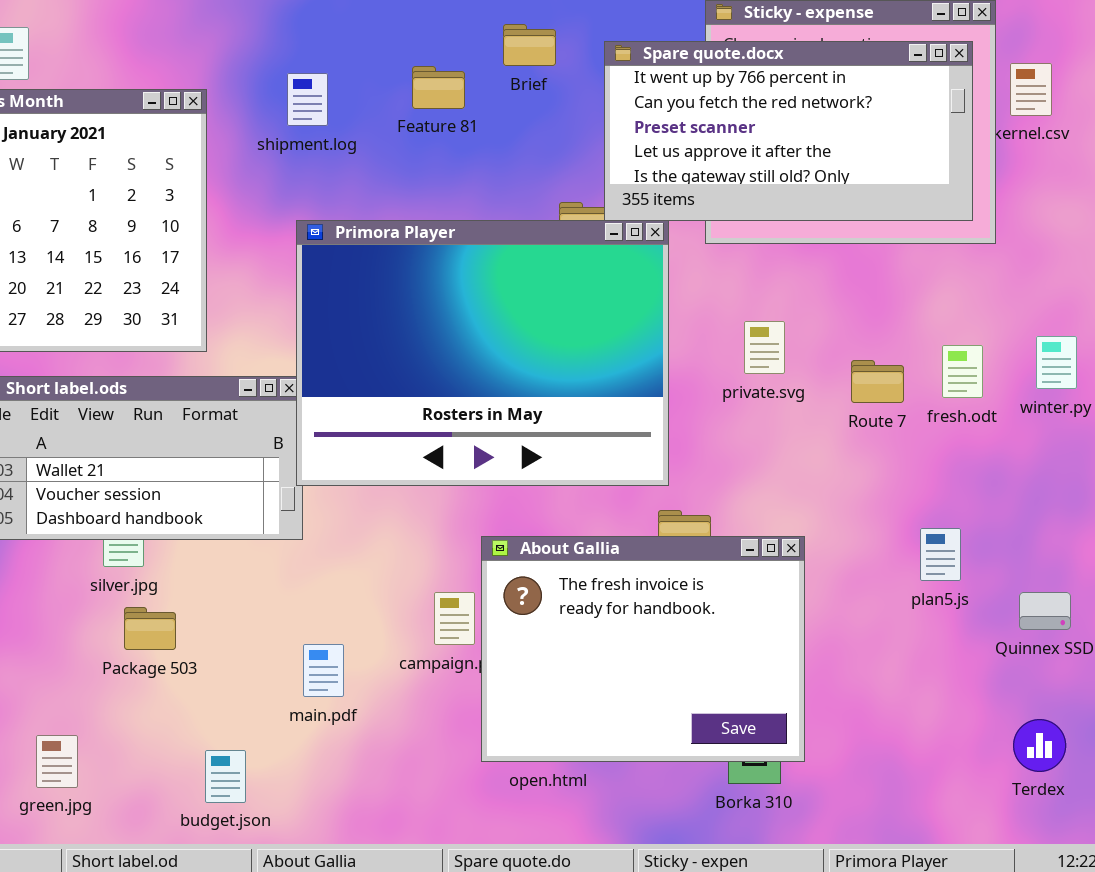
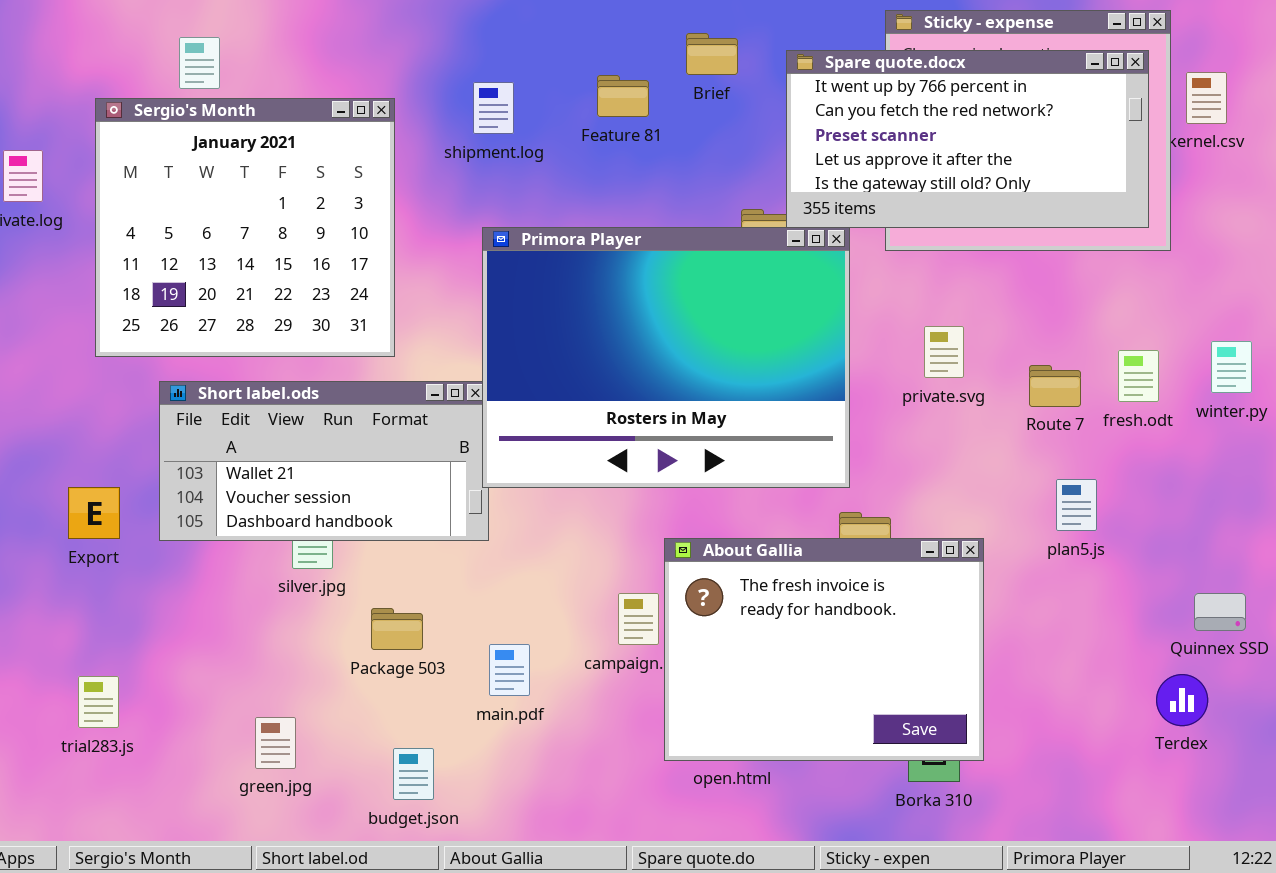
plan5.js: [920,528,961,581] -> [1056,479,1097,531], moved
Package 503: [124,607,176,650] -> [371,608,423,650], moved
Terdex: [1013,719,1066,772] -> [1156,674,1208,726], moved
green.jpg: [36,735,78,788] -> [255,717,296,769], moved

